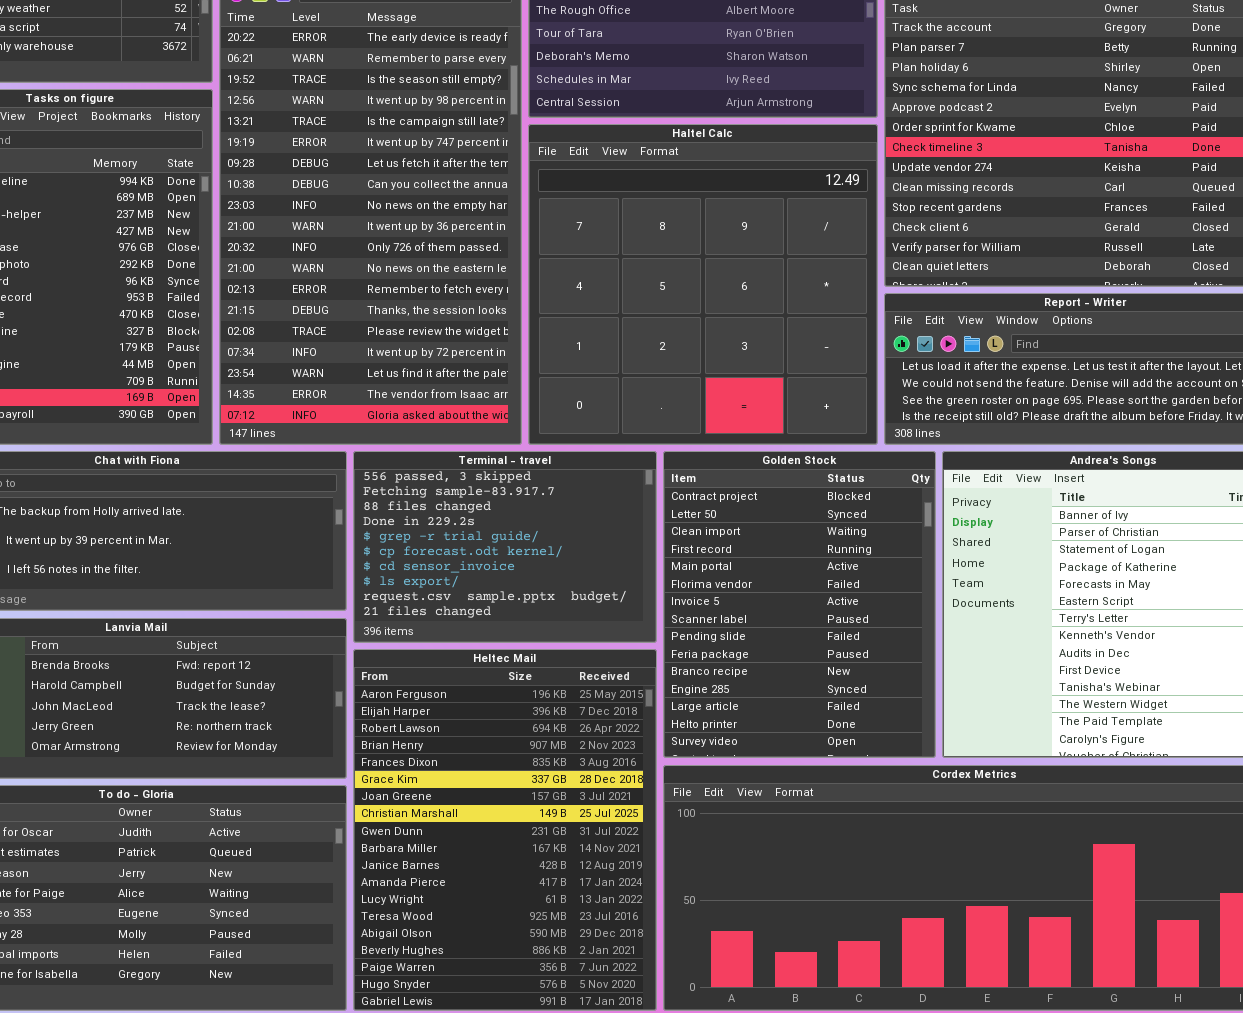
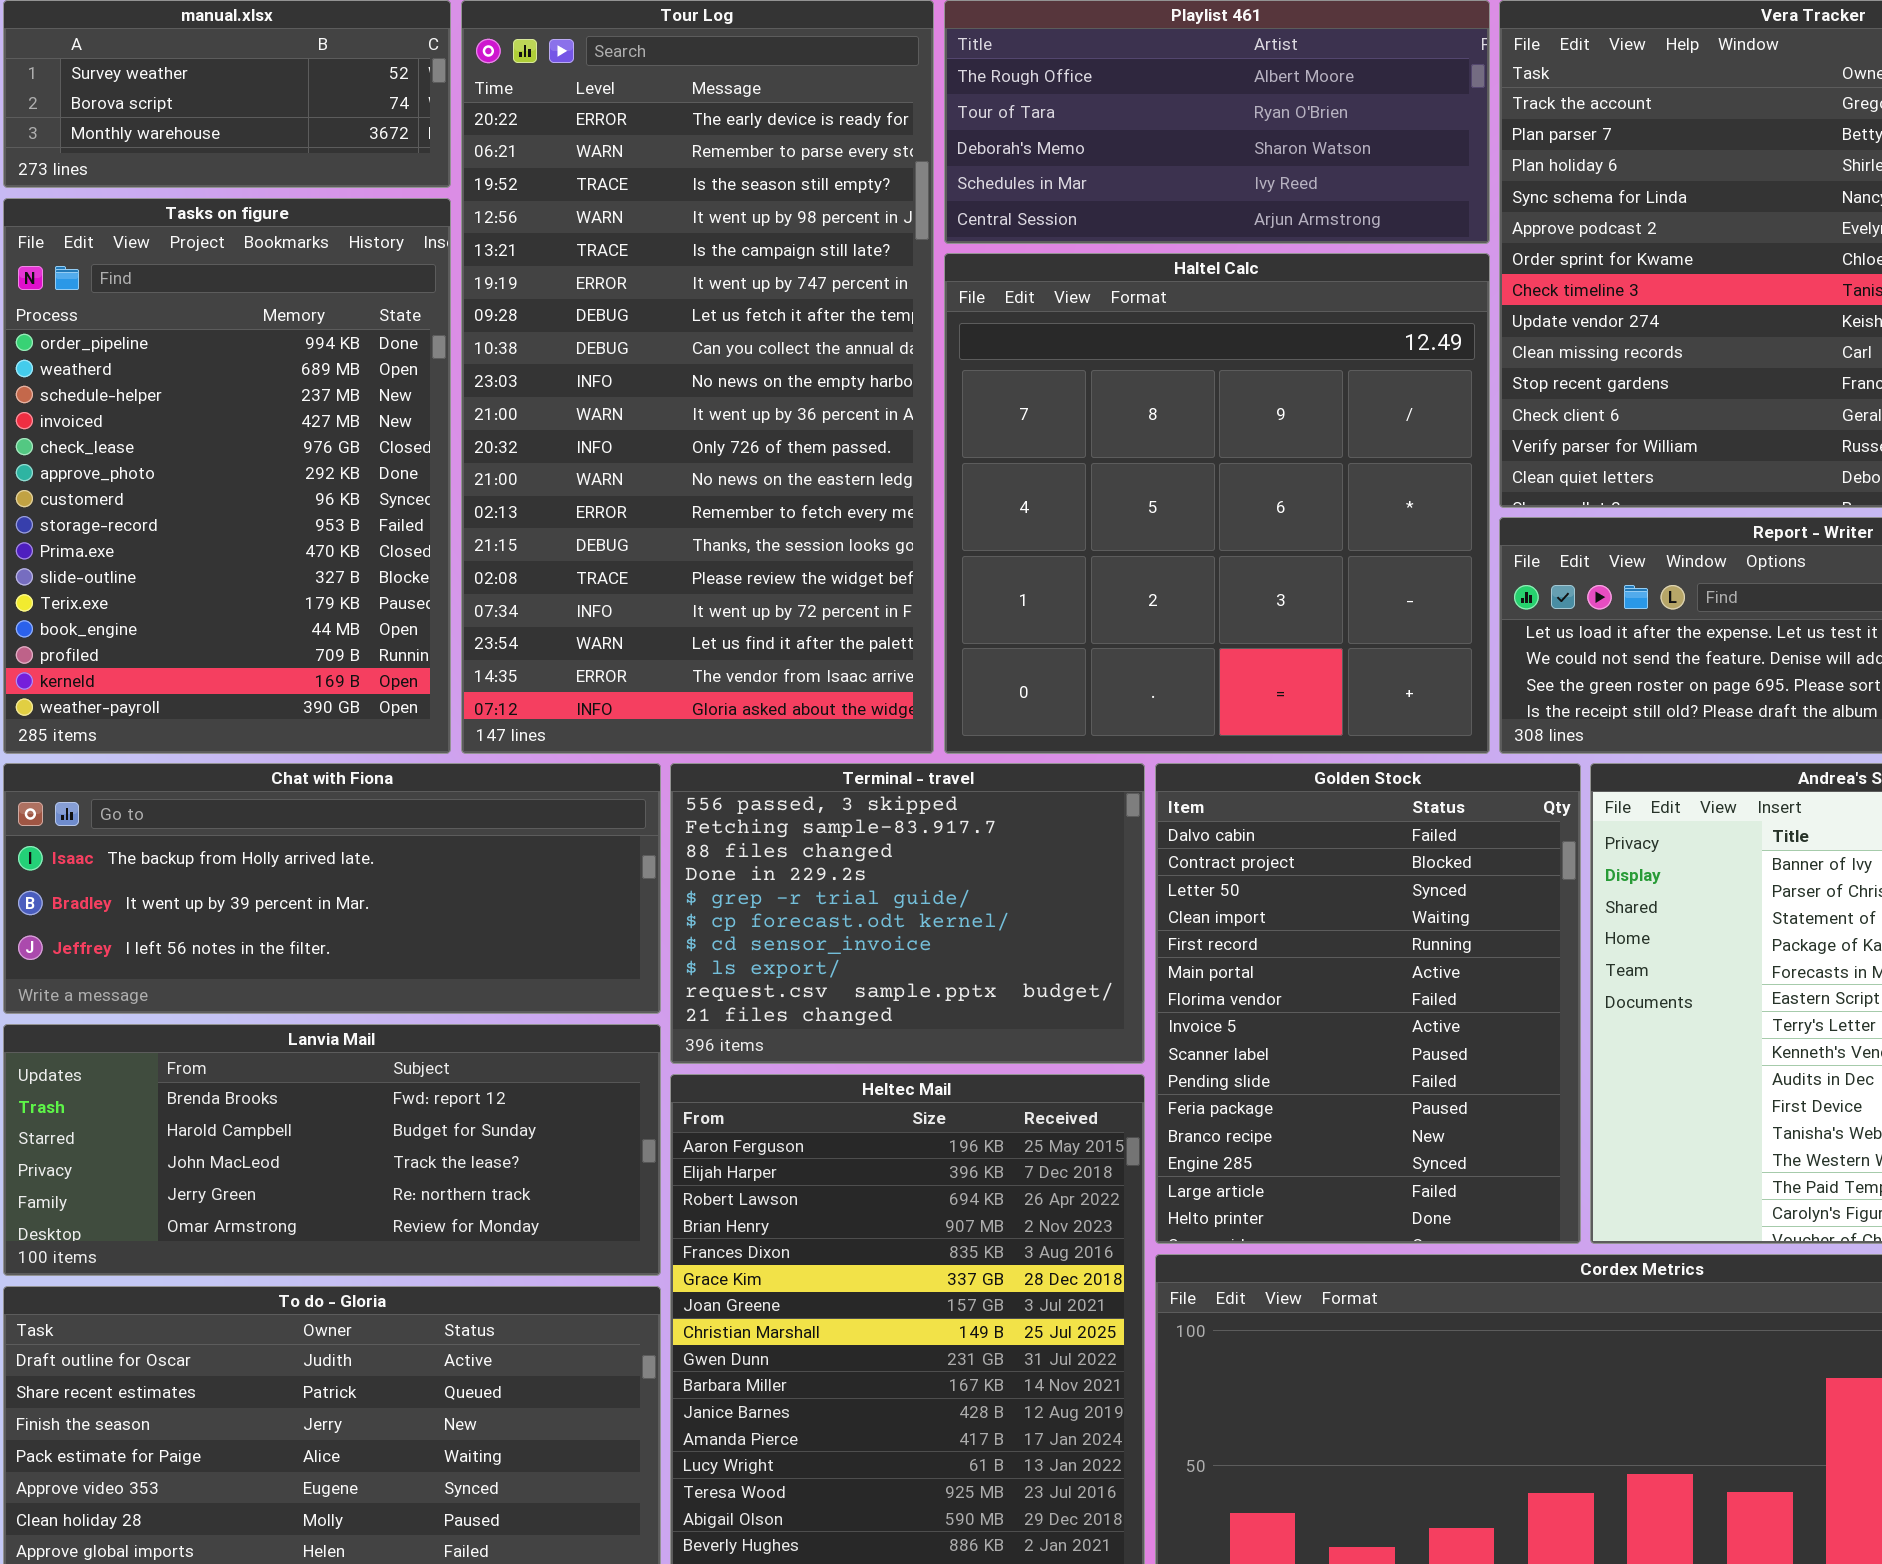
Golden Stock: [663,451,936,758] -> [1155,763,1581,1244], scrolled up 1 row

